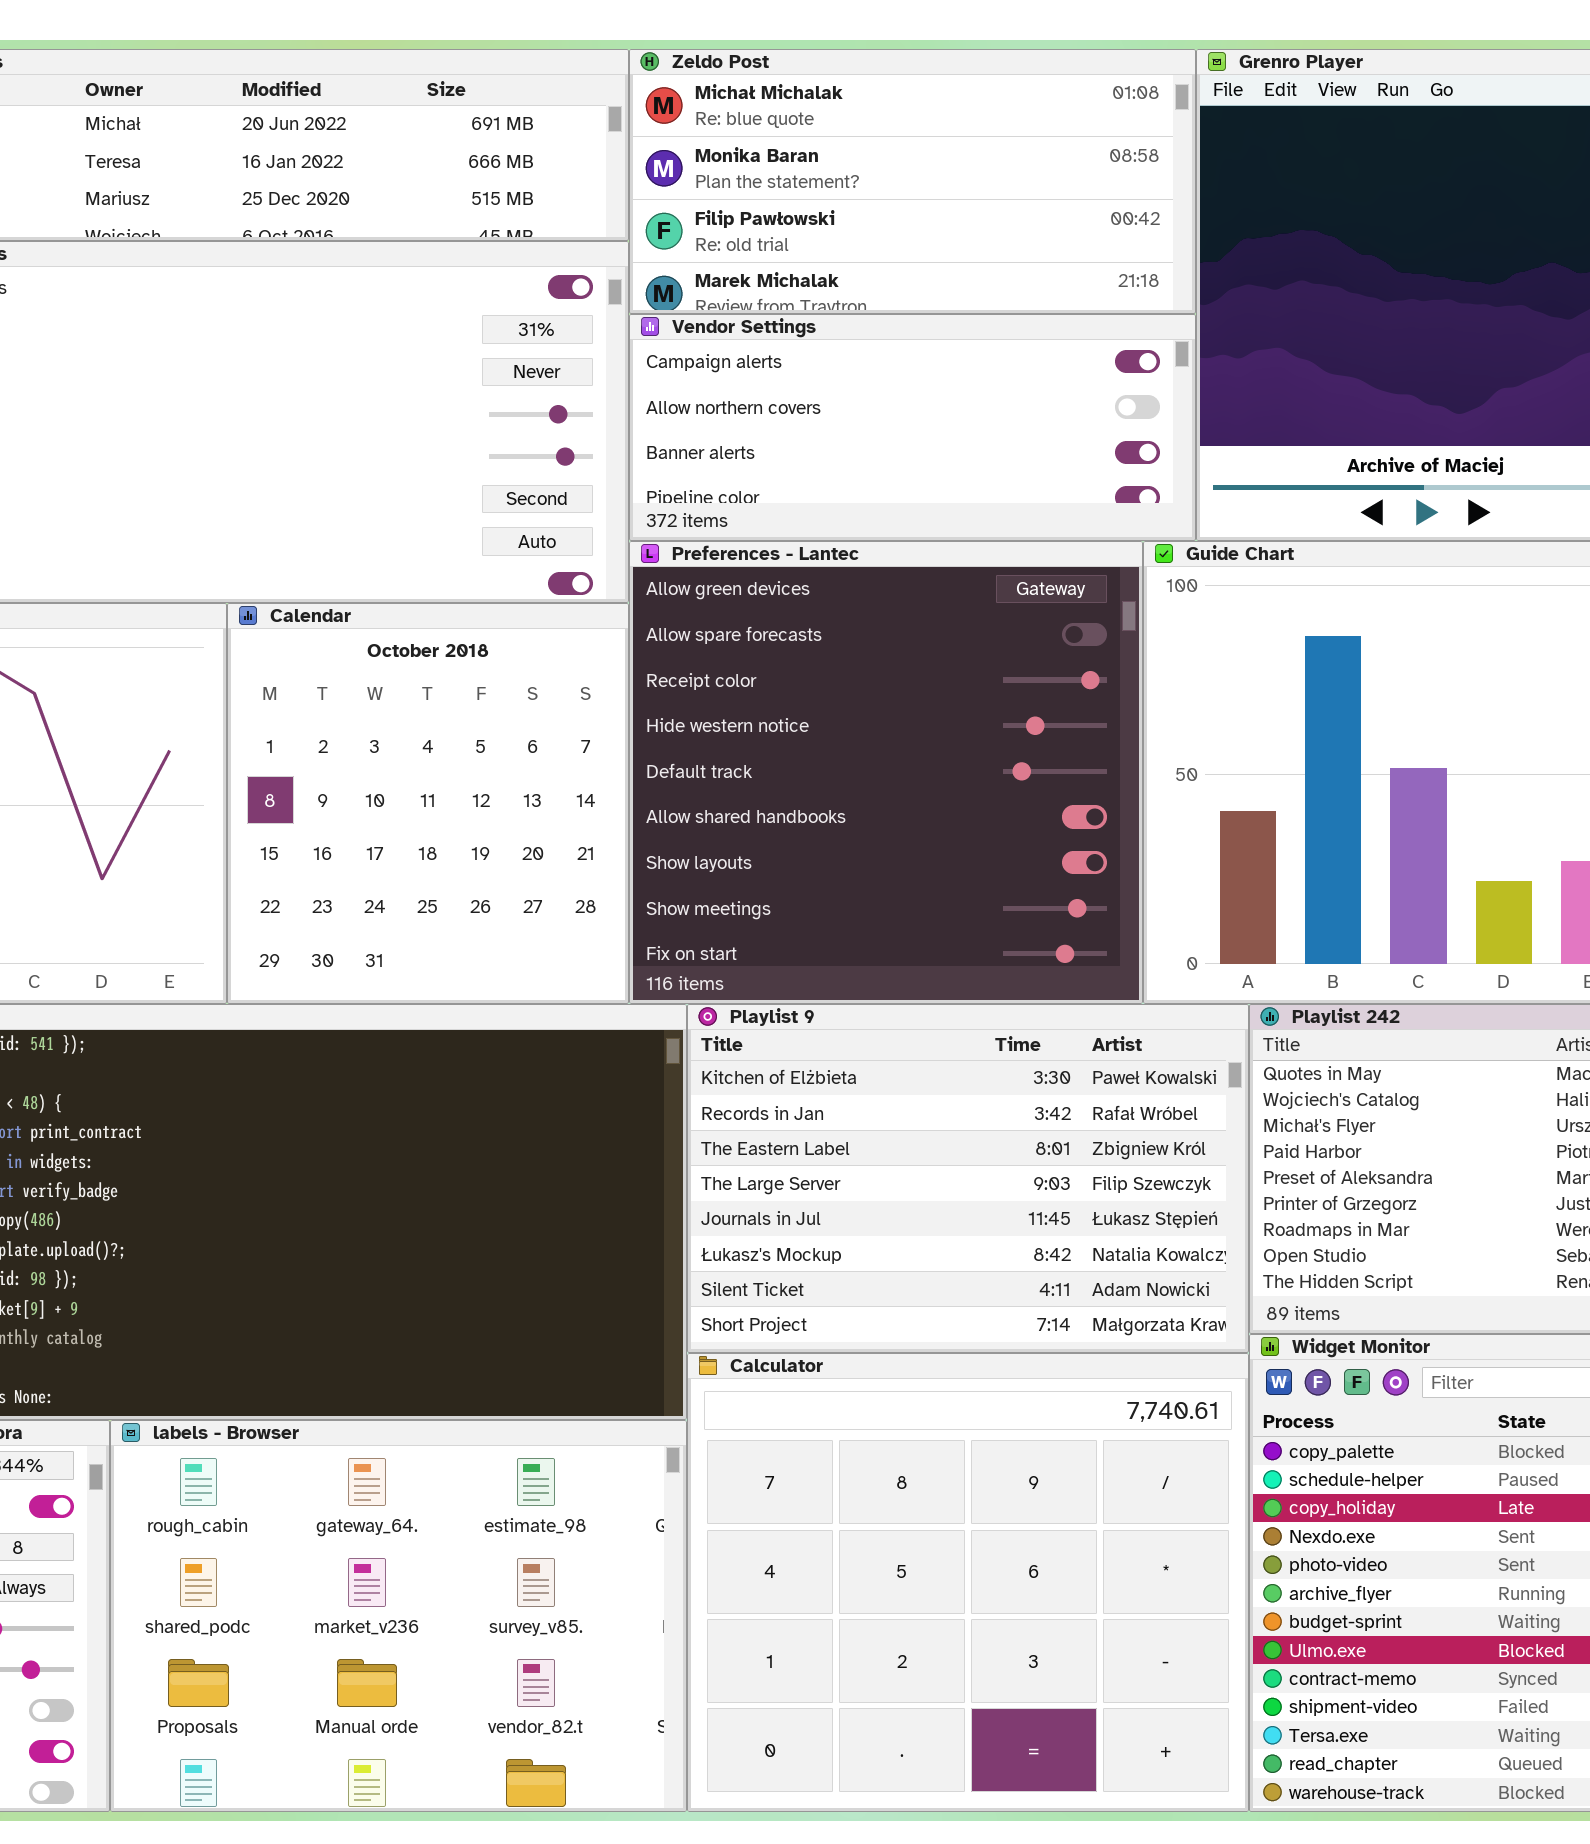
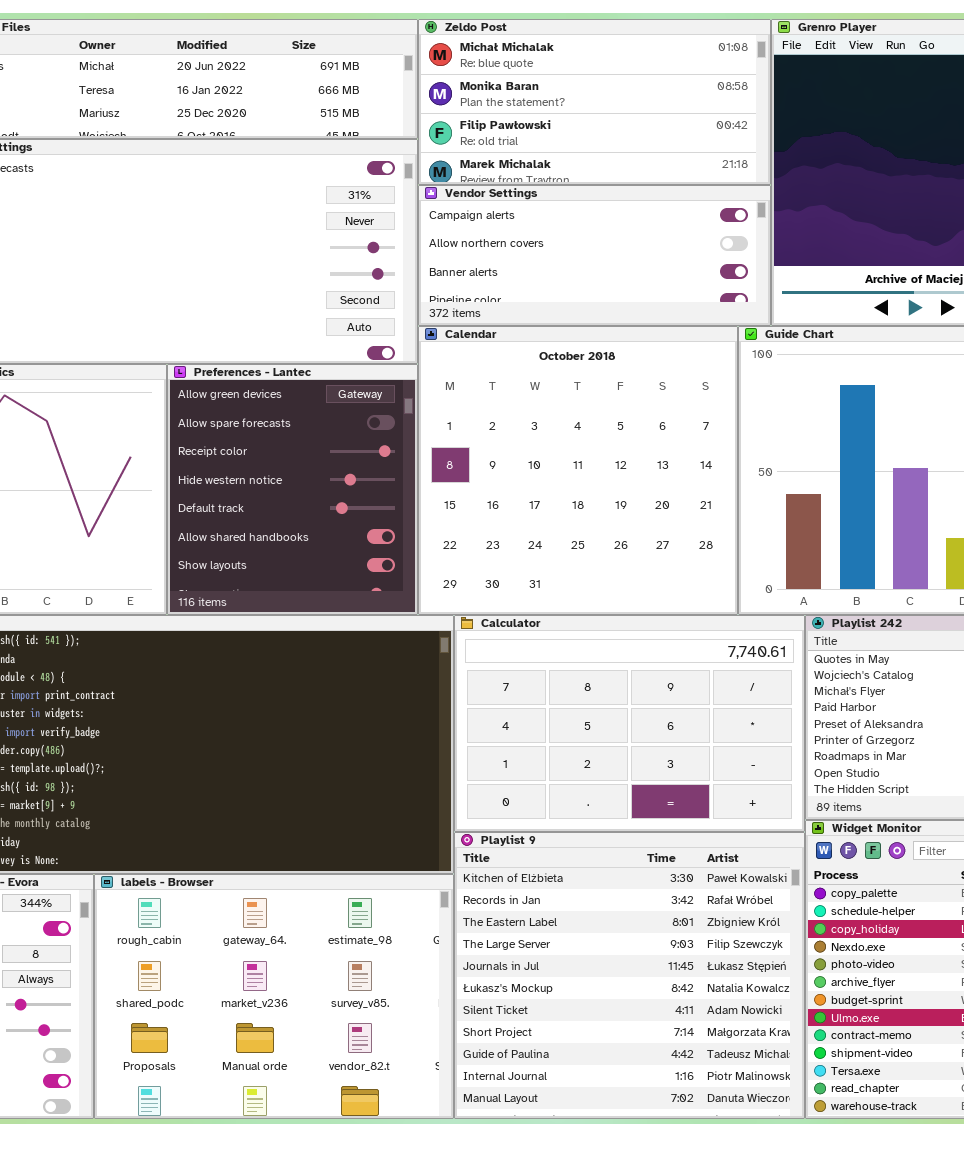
Preferences - Lantec: [629,541,1143,1004] -> [167,364,418,615], moved, resized
Calendar: [227,603,629,1004] -> [418,326,738,615], moved, resized
Playlist 9: [687,1004,1249,1353] -> [454,832,805,1119], moved, resized
Calculator: [687,1353,1249,1812] -> [454,615,805,832], moved, resized

